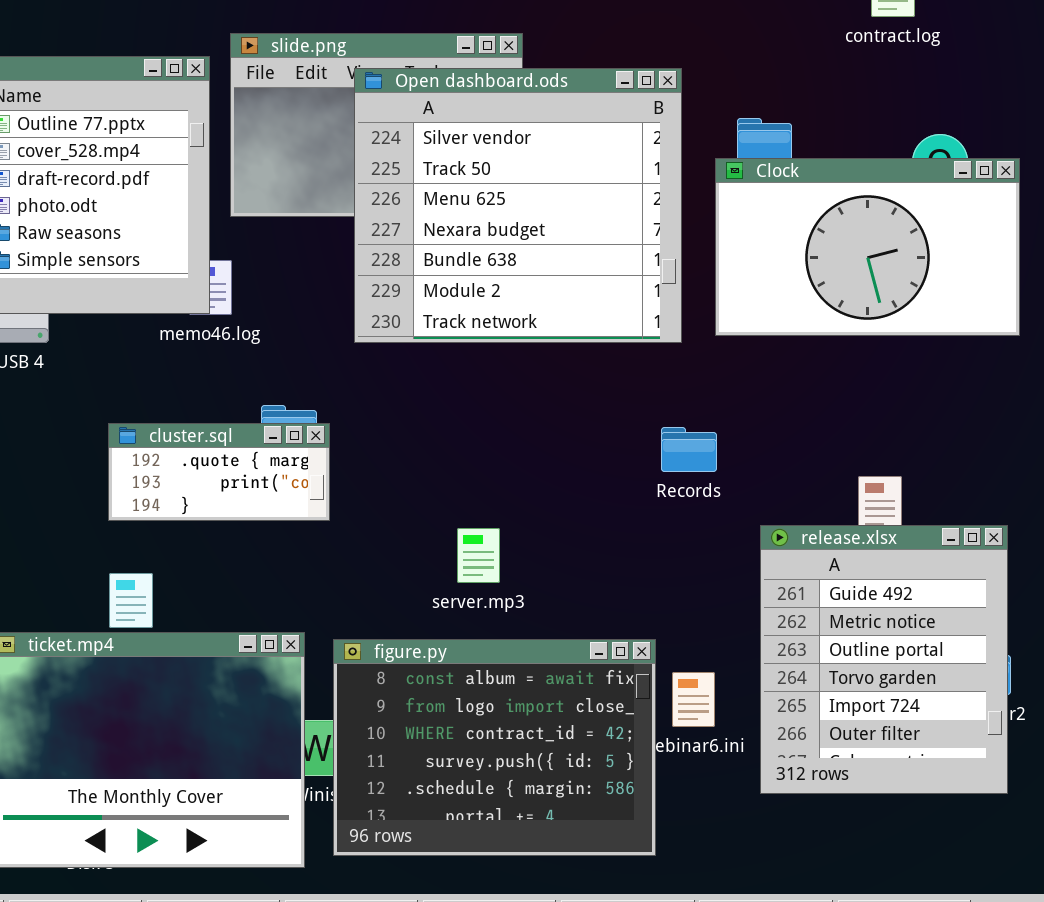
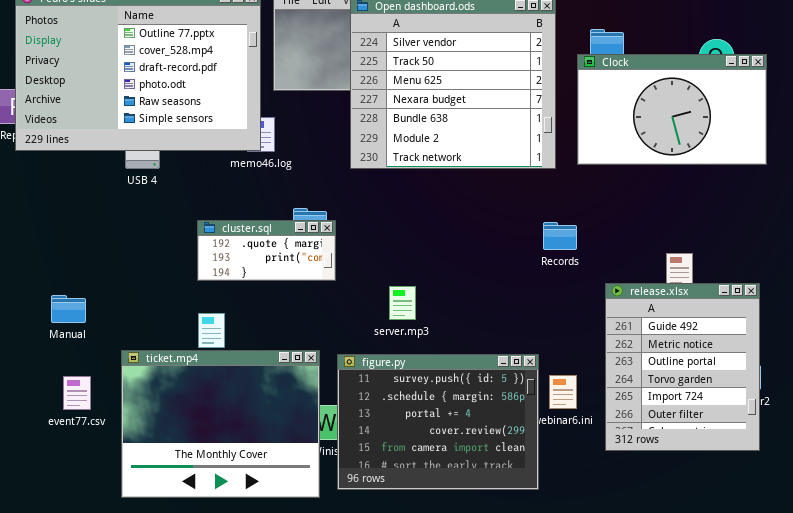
server.mp3: [457,528,500,583] -> [389,286,416,320], moved
figure.py: [333,639,656,856] -> [337,354,539,490], scrolled down 3 rows

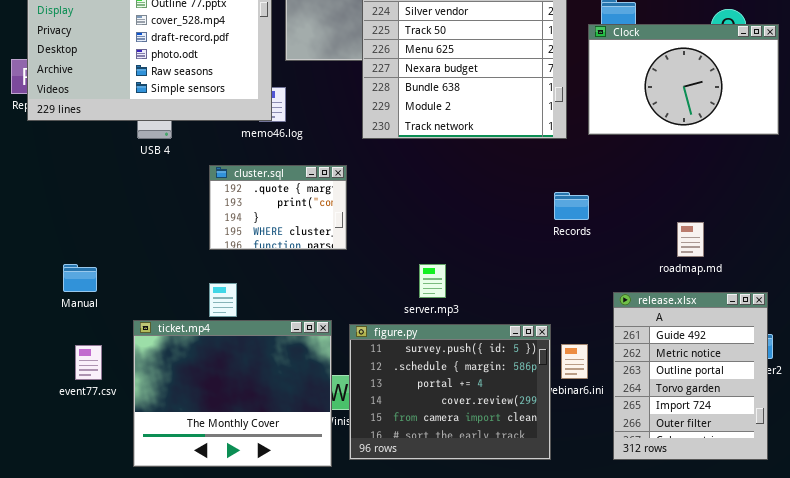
cluster.sql: [197,220,336,281] -> [209,165,347,250], resized
release.xlsx: [605,283,760,451] -> [613,292,768,460], moved
server.mp3: [389,286,416,320] -> [419,264,446,298], moved

